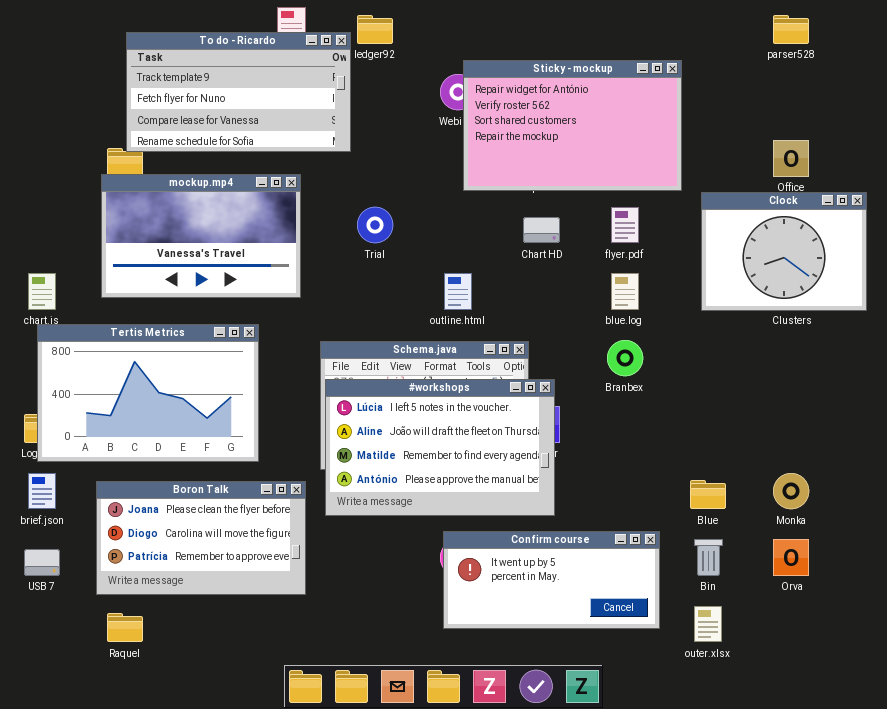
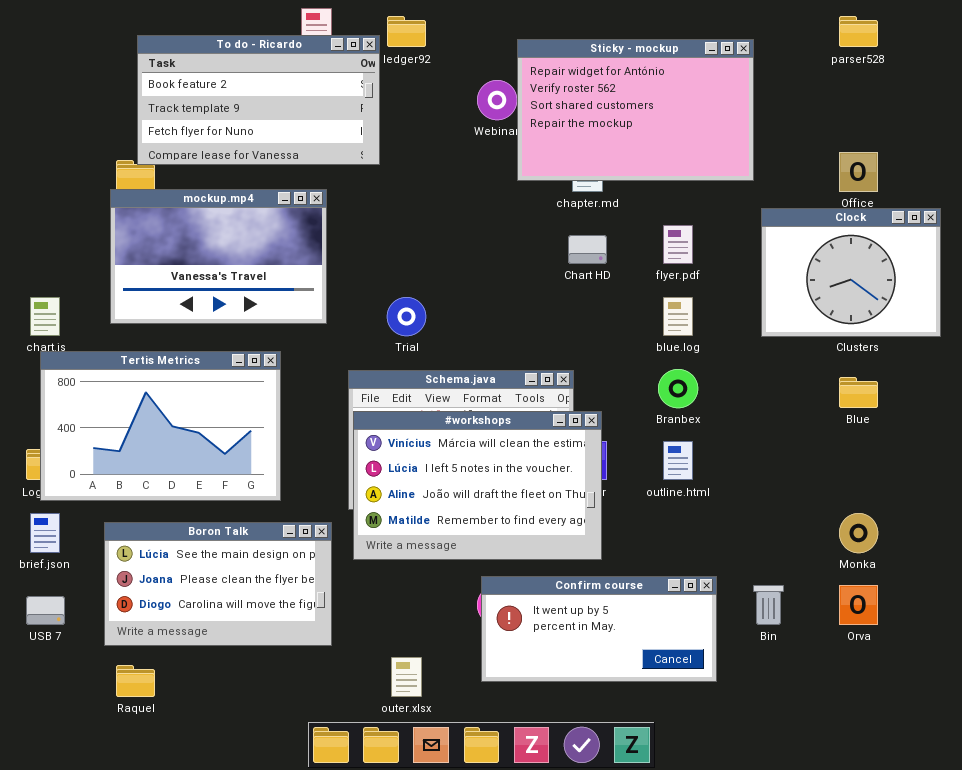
To do - Ricardo: [126,32,351,152] -> [137,35,380,165], scrolled up 1 row
Sticky - mockup: [463,60,682,191] -> [517,39,754,181], moved
Trial: [357,207,393,243] -> [387,297,426,336], moved
outline.html: [444,273,472,310] -> [663,441,693,480], moved
#workshops: [325,379,555,516] -> [353,411,602,560], scrolled up 1 row
Blue: [690,480,726,509] -> [839,377,878,408], moved
Boron Talk: [96,481,306,595] -> [104,522,332,646], scrolled up 1 row
outer.xlsx: [694,606,722,642] -> [391,657,422,697], moved

